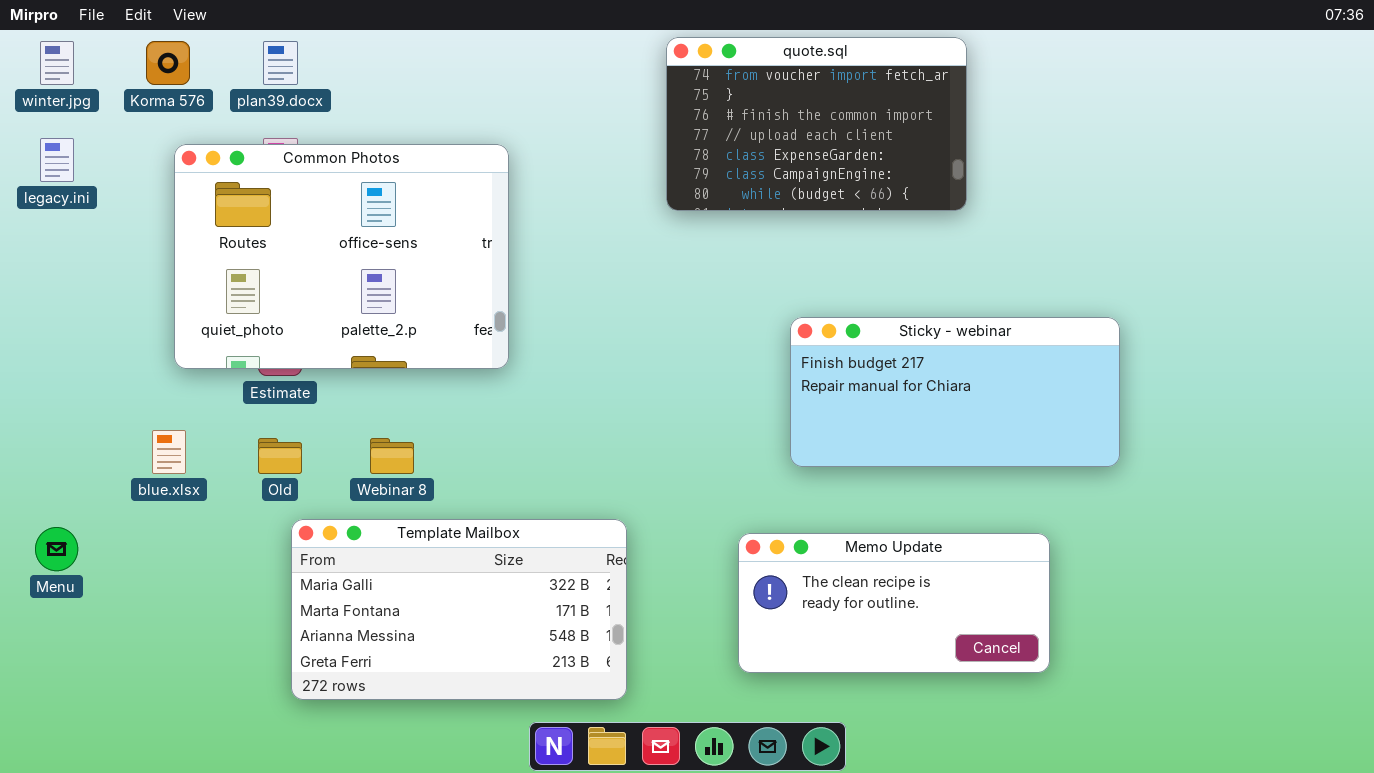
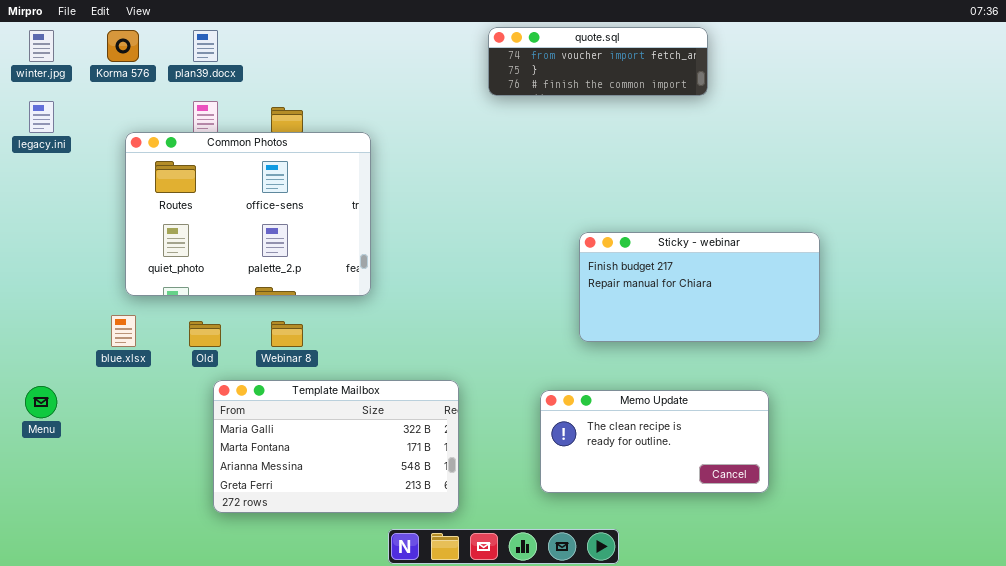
quote.sql: [666,37,967,211] -> [488,27,708,96], resized
Common Photos: [174,144,509,369] -> [125,132,371,296], moved

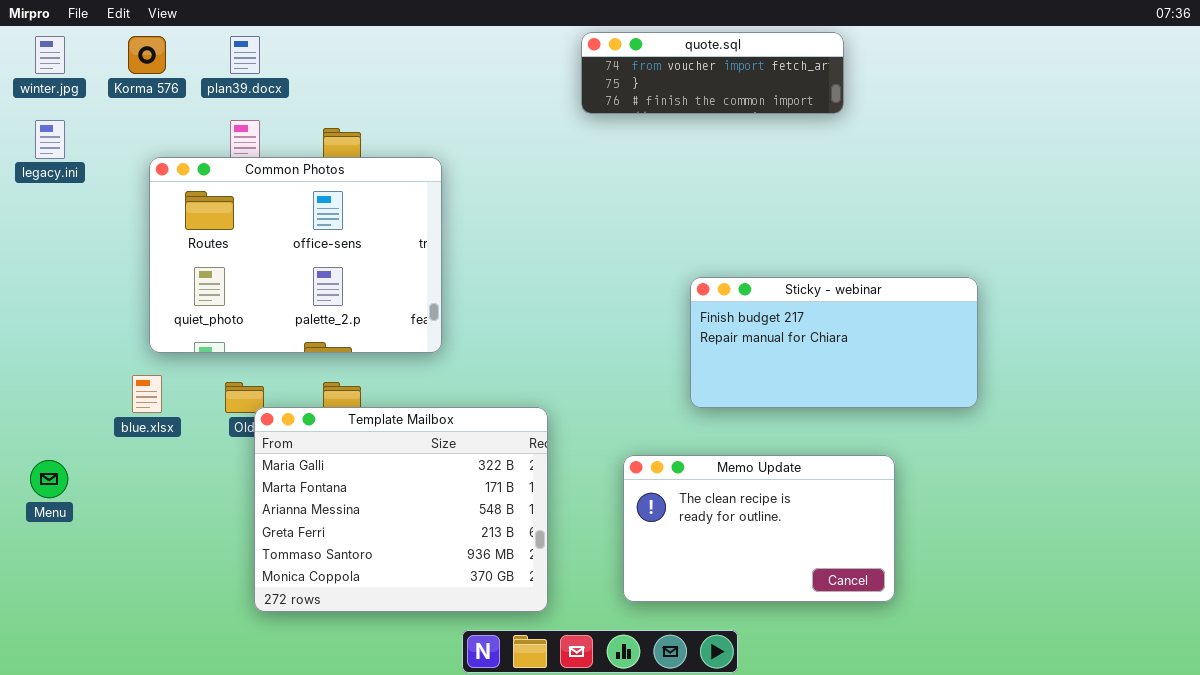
Template Mailbox: [213,380,459,513] -> [254,407,548,612], resized
Memo Update: [540,390,769,493] -> [623,455,895,602], moved, resized

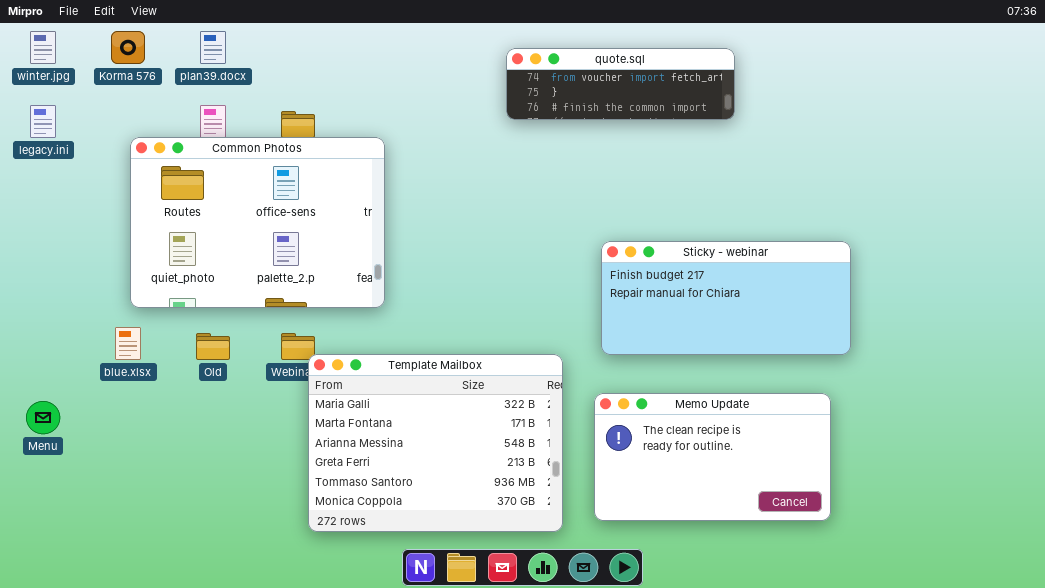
quote.sql: [581,32,844,114] -> [506,48,735,120], moved
Template Mailbox: [254,407,548,612] -> [308,354,563,532], moved
Memo Update: [623,455,895,602] -> [594,393,831,521], moved

